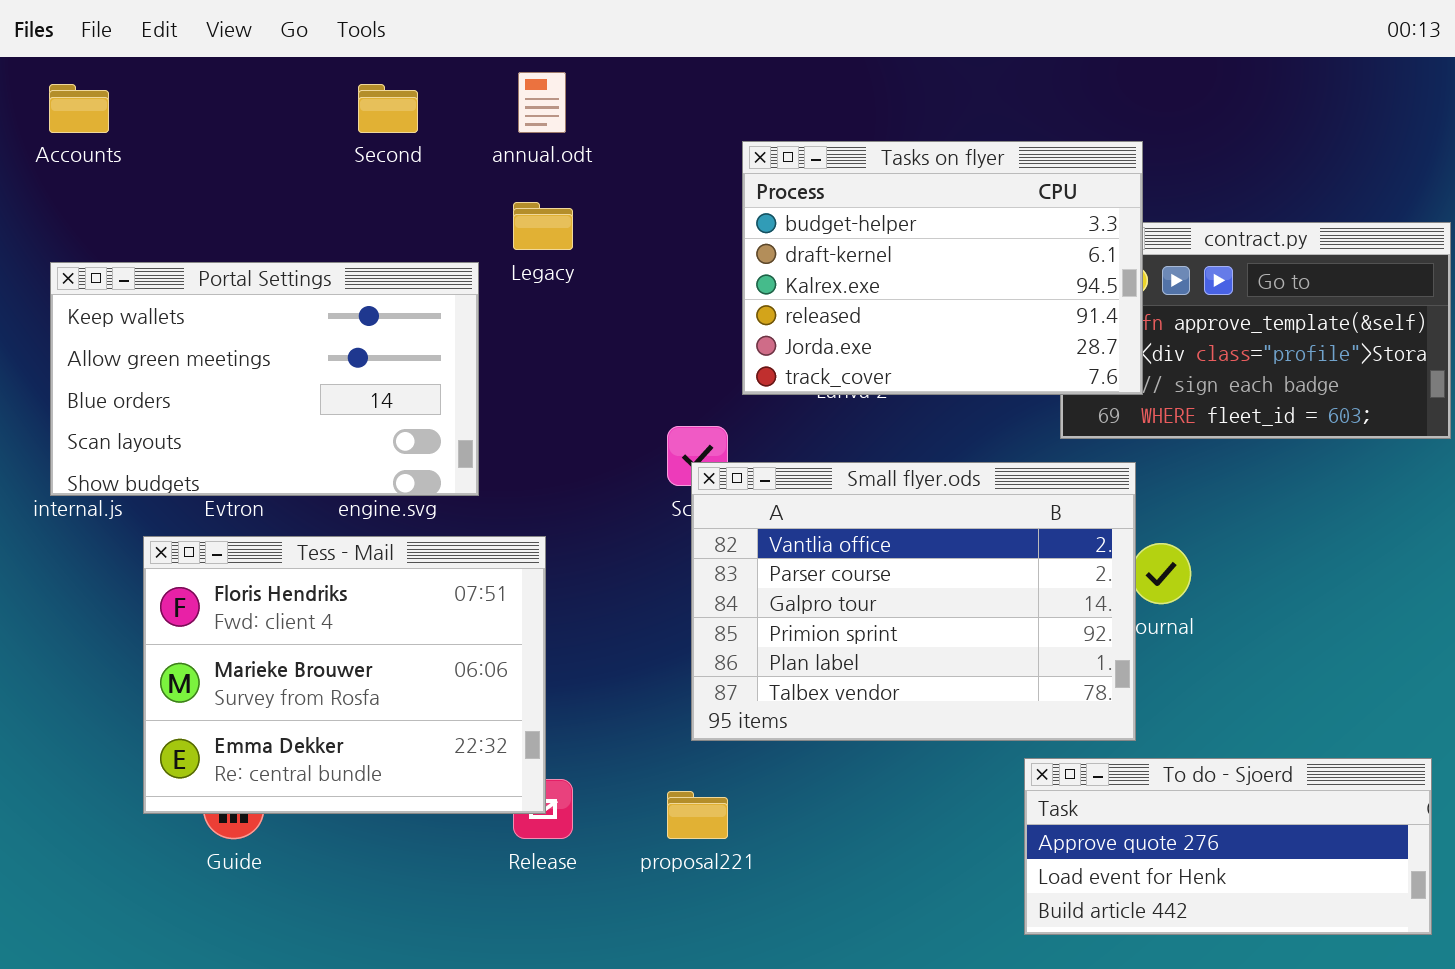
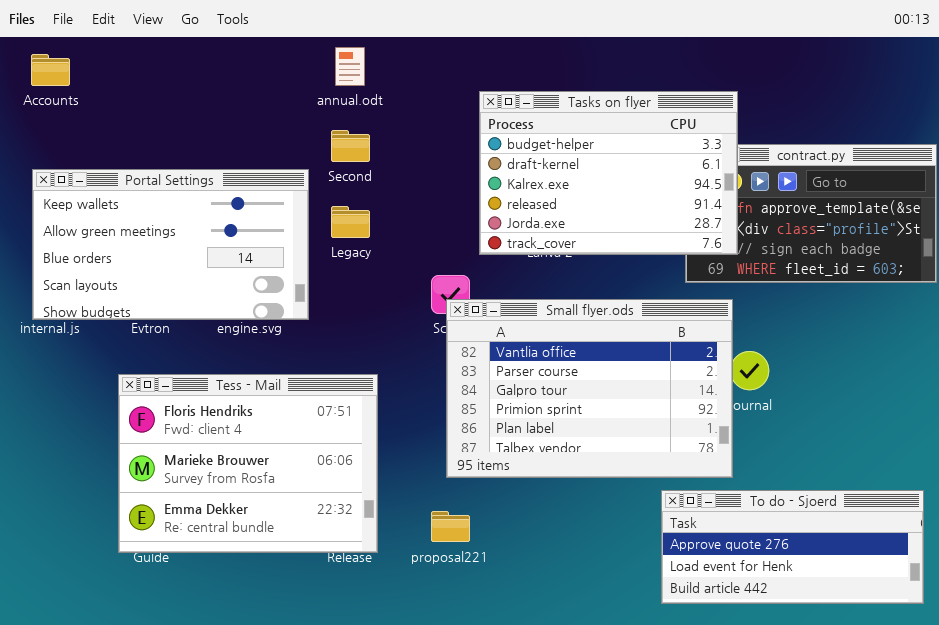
Second: [358,84,418,133] -> [331,130,370,162], moved
Legacy: [513,202,573,250] -> [331,206,370,238], moved
Tess - Mail: [143,536,546,814] -> [118,374,378,553], moved

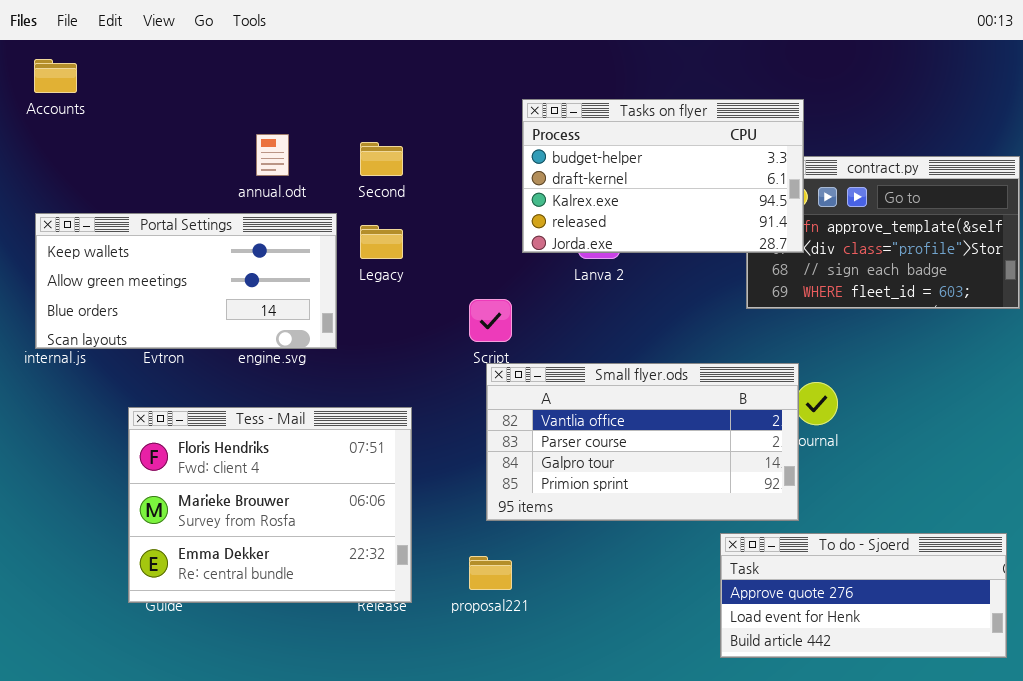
annual.odt: [335,47,365,86] -> [256,134,289,176], moved
Tasks on flyer: [479,91,738,255] -> [522,99,804,253], resized
Portal Settings: [32,169,309,320] -> [35,213,337,349], resized
Small flyer.ods: [446,299,733,478] -> [486,363,799,521], resized

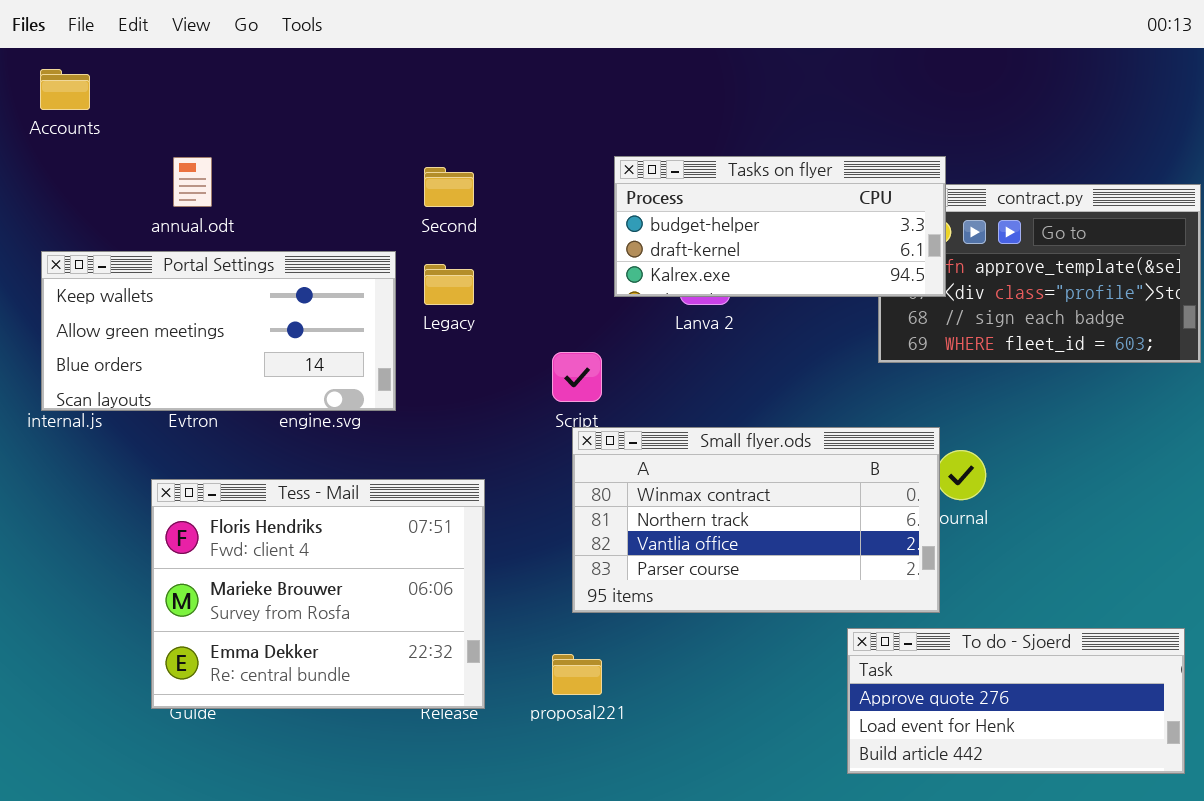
Tasks on flyer: [522,99,804,253] -> [614,156,946,297], resized
annual.odt: [256,134,289,176] -> [173,157,212,207], moved
Small flyer.ods: [486,363,799,521] -> [572,427,940,613], scrolled up 2 rows

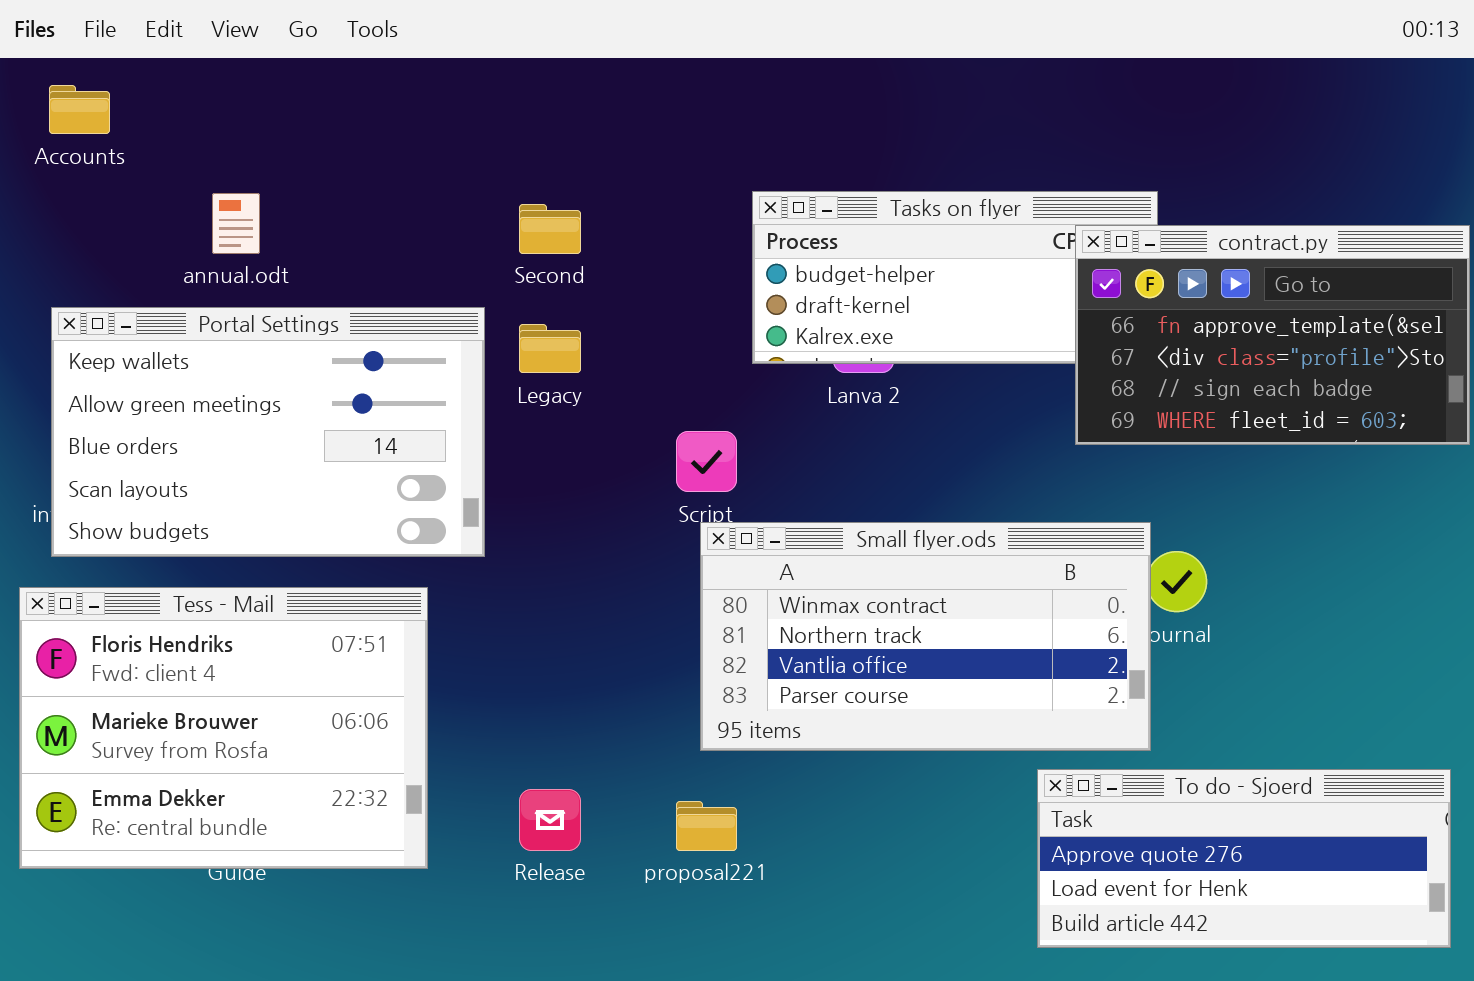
contract.py: [878,184,1201,363] -> [1075,225,1470,445], raised
Portal Settings: [41,251,396,411] -> [51,307,485,557], resized
Tess - Mail: [151,479,485,709] -> [19,587,428,869], moved

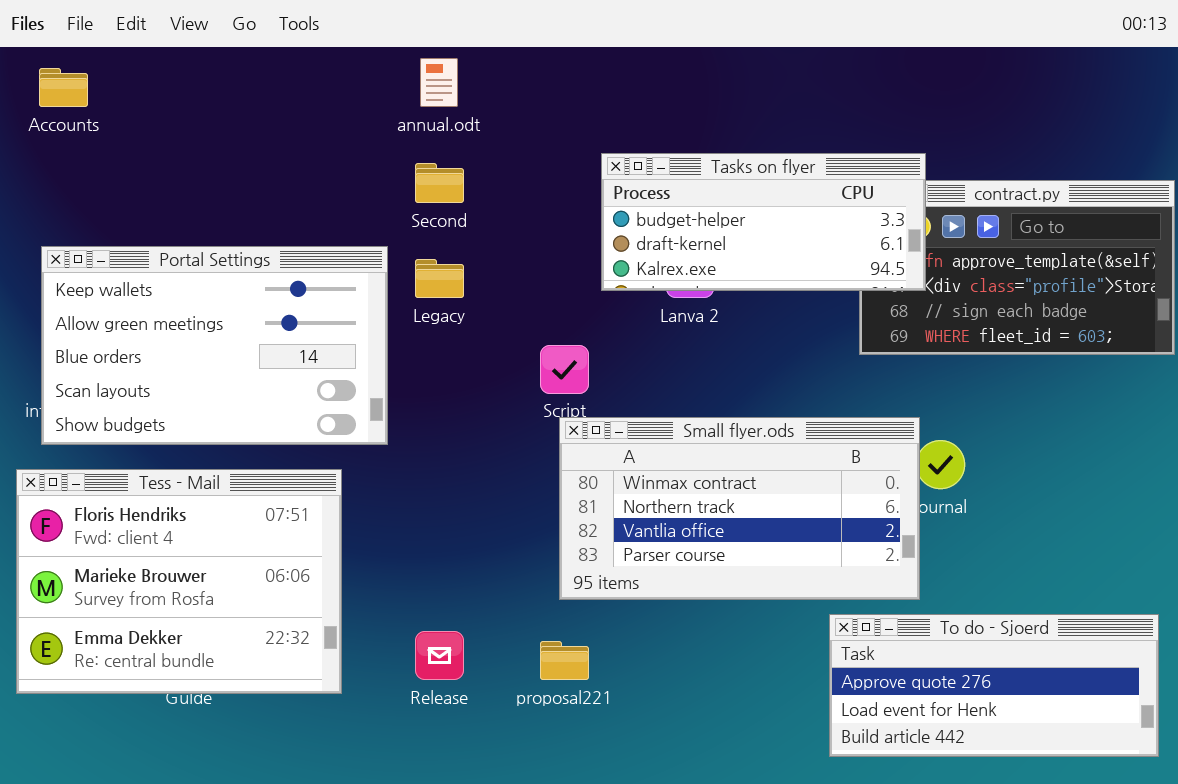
Tasks on flyer: [752,191,1158,364] -> [601,153,926,291], raised
annual.odt: [212,193,260,254] -> [420,58,458,107], moved

